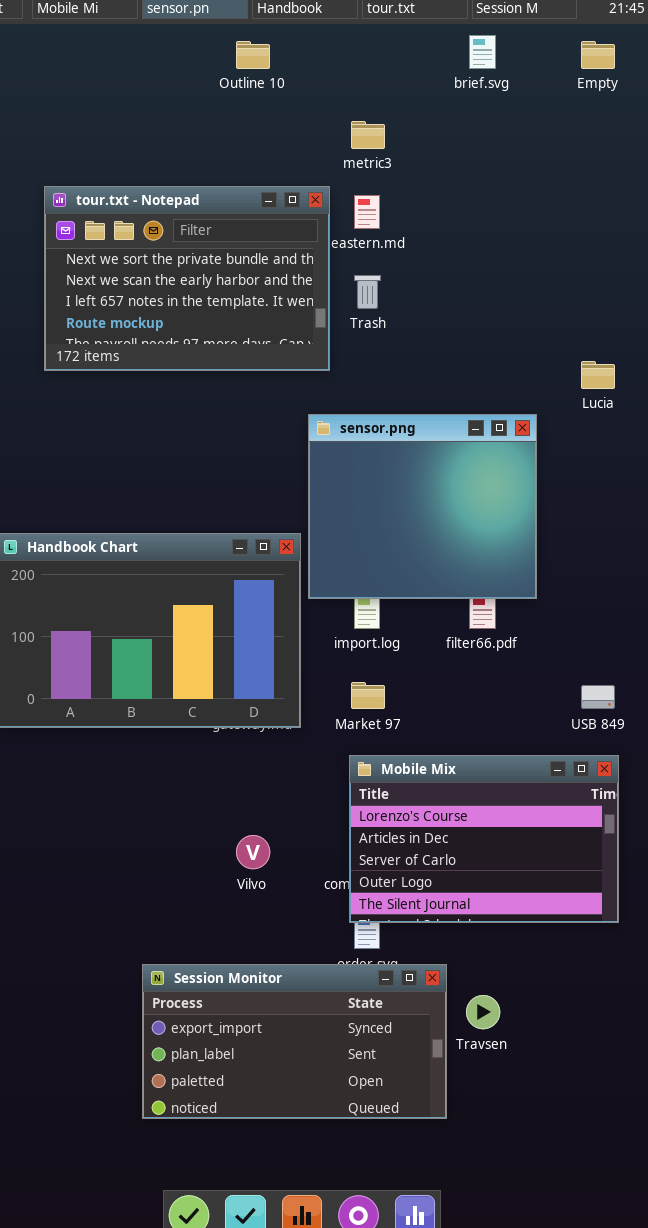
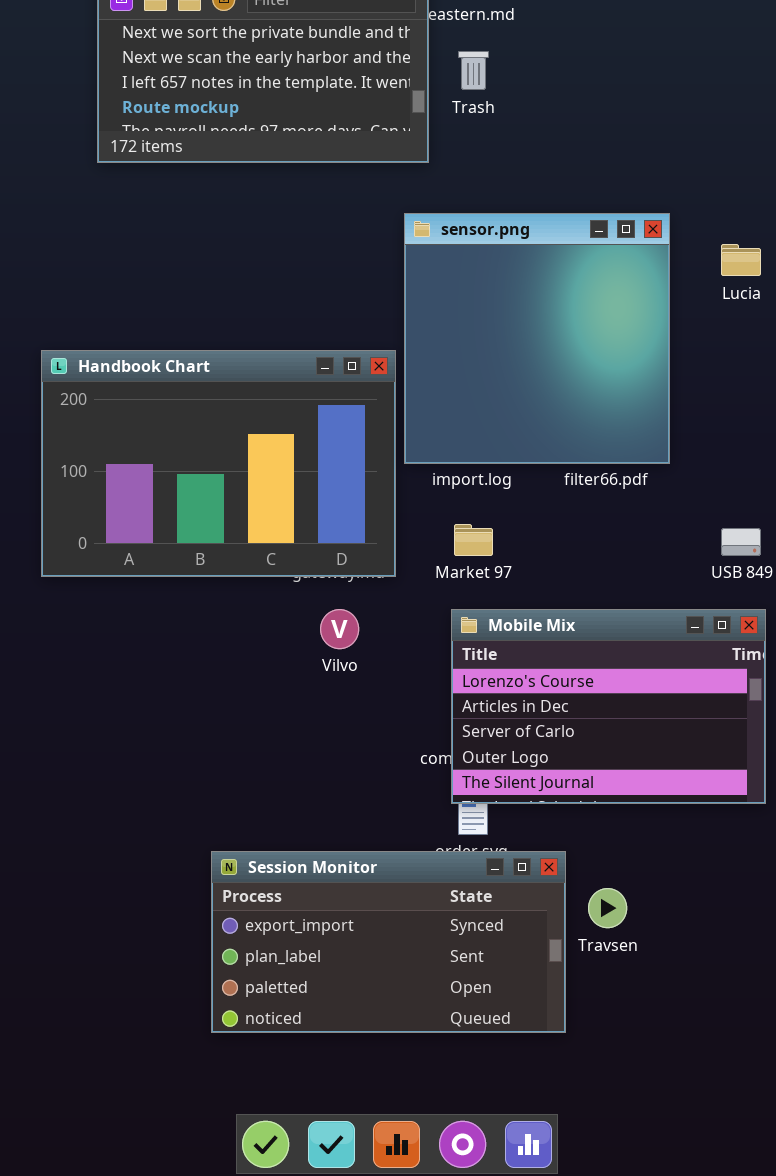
Lucia: [581,361,615,389] -> [721,244,761,276], moved
sensor.png: [308,414,537,599] -> [404,213,670,464], resized
Vilvo: [236,835,270,869] -> [320,609,359,649], moved

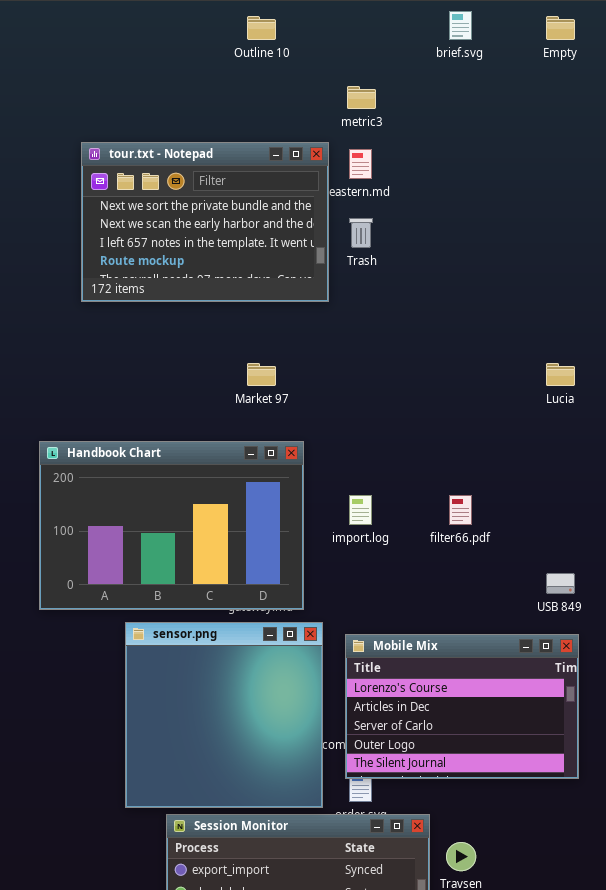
sensor.png: [404,213,670,464] -> [125,622,323,808], moved
Market 97: [454,524,493,556] -> [247,363,276,386], moved

